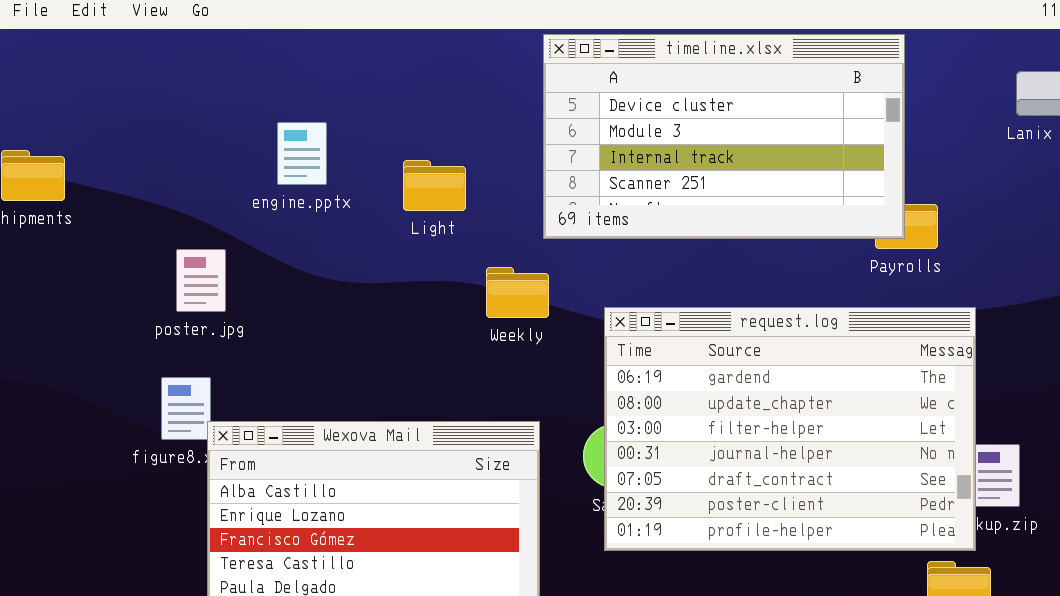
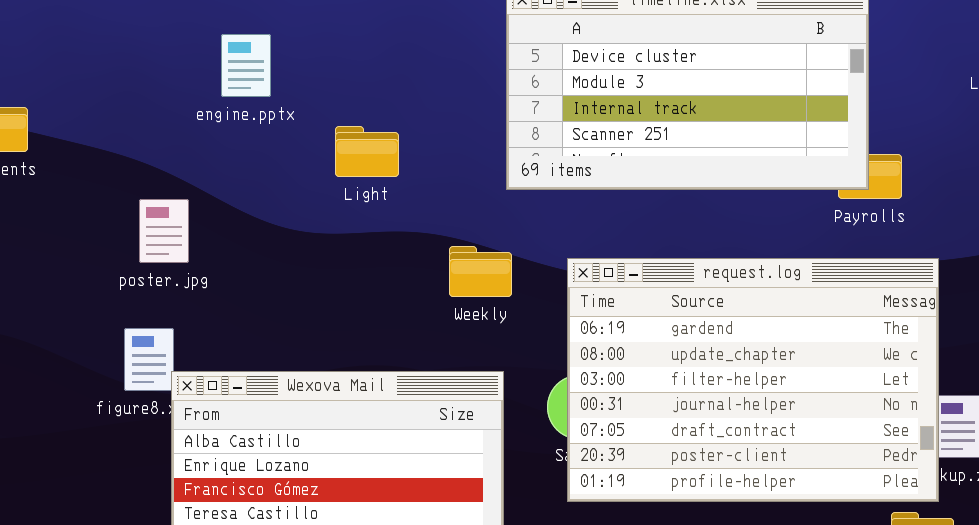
engine.pptx: [277,122,327,185] -> [221,34,271,97], moved
Light: [403,160,466,211] -> [335,126,399,177], moved
Weekly: [486,267,549,318] -> [449,246,512,297], moved

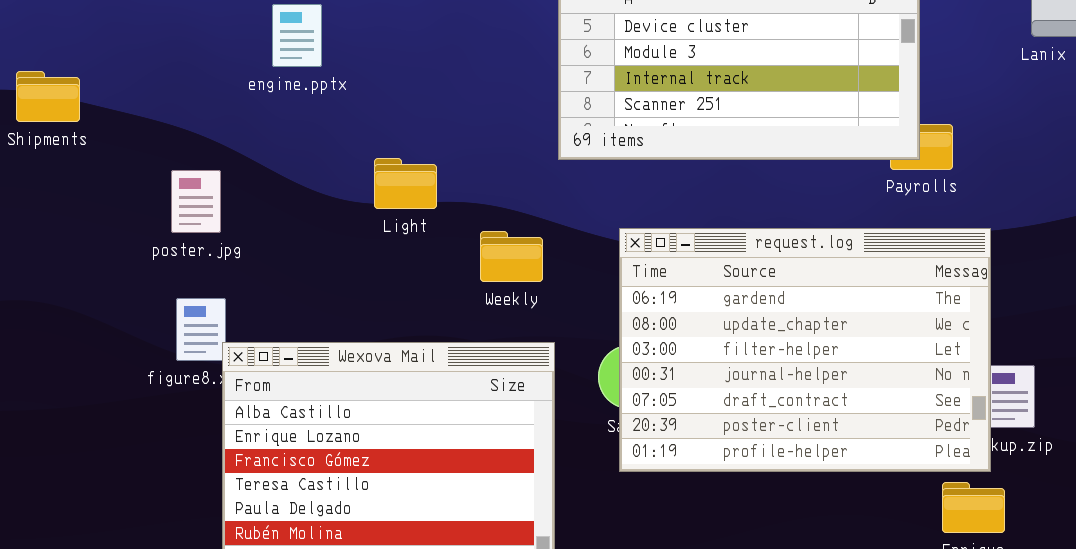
Light: [335,126,399,177] -> [374,158,437,209], moved
poster.jpg: [139,199,189,263] -> [171,170,221,233], moved
Weekly: [449,246,512,297] -> [480,231,543,282], moved

